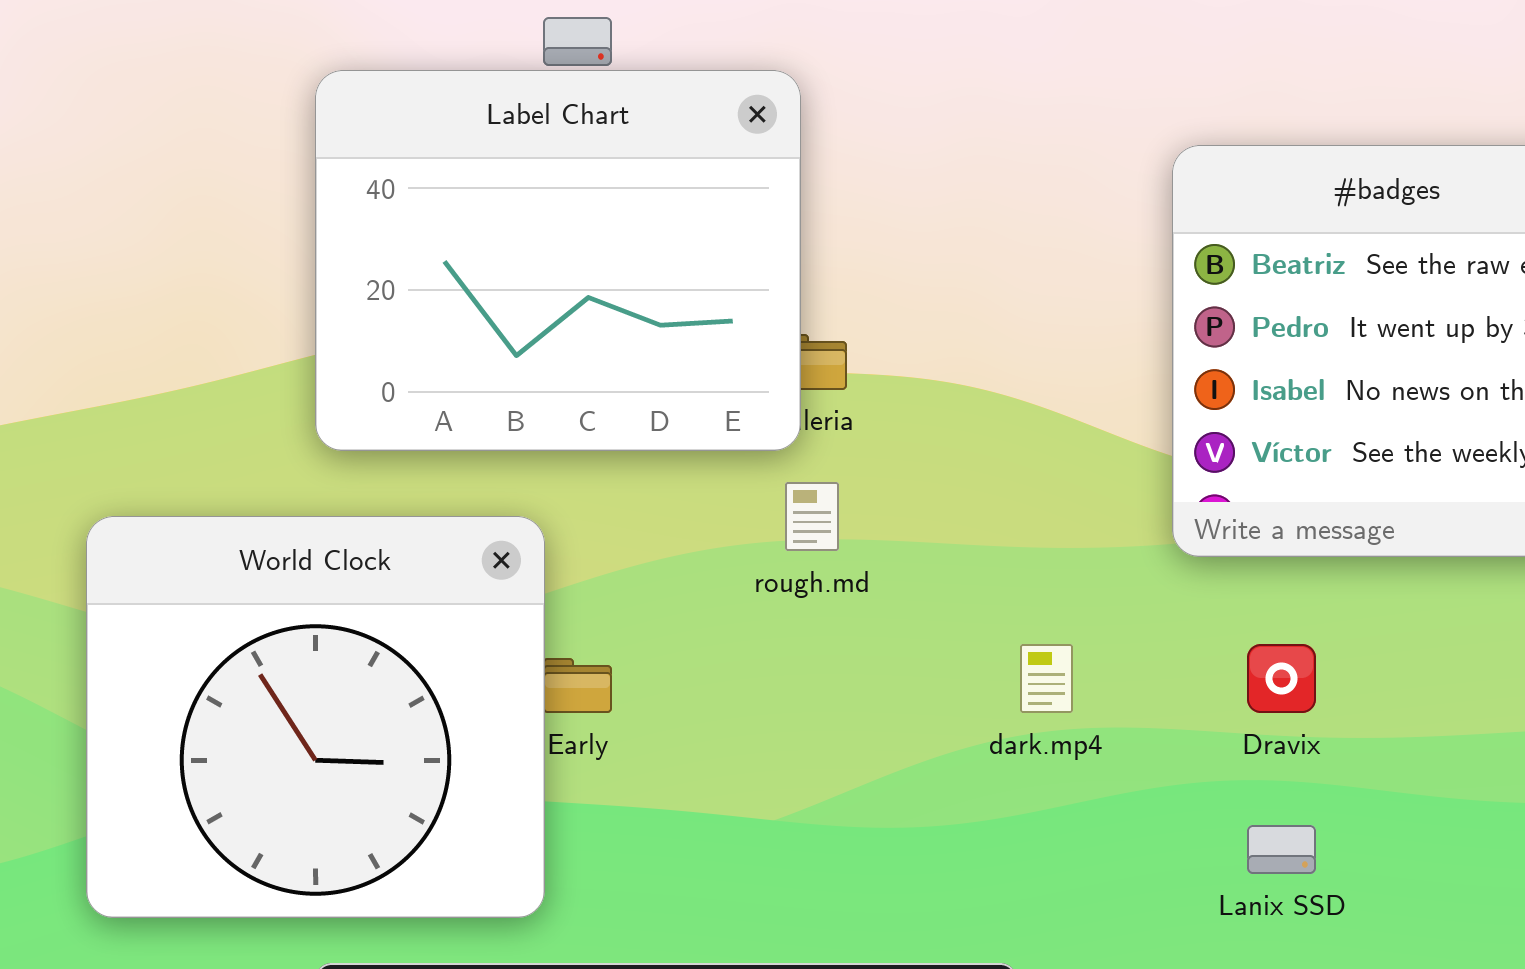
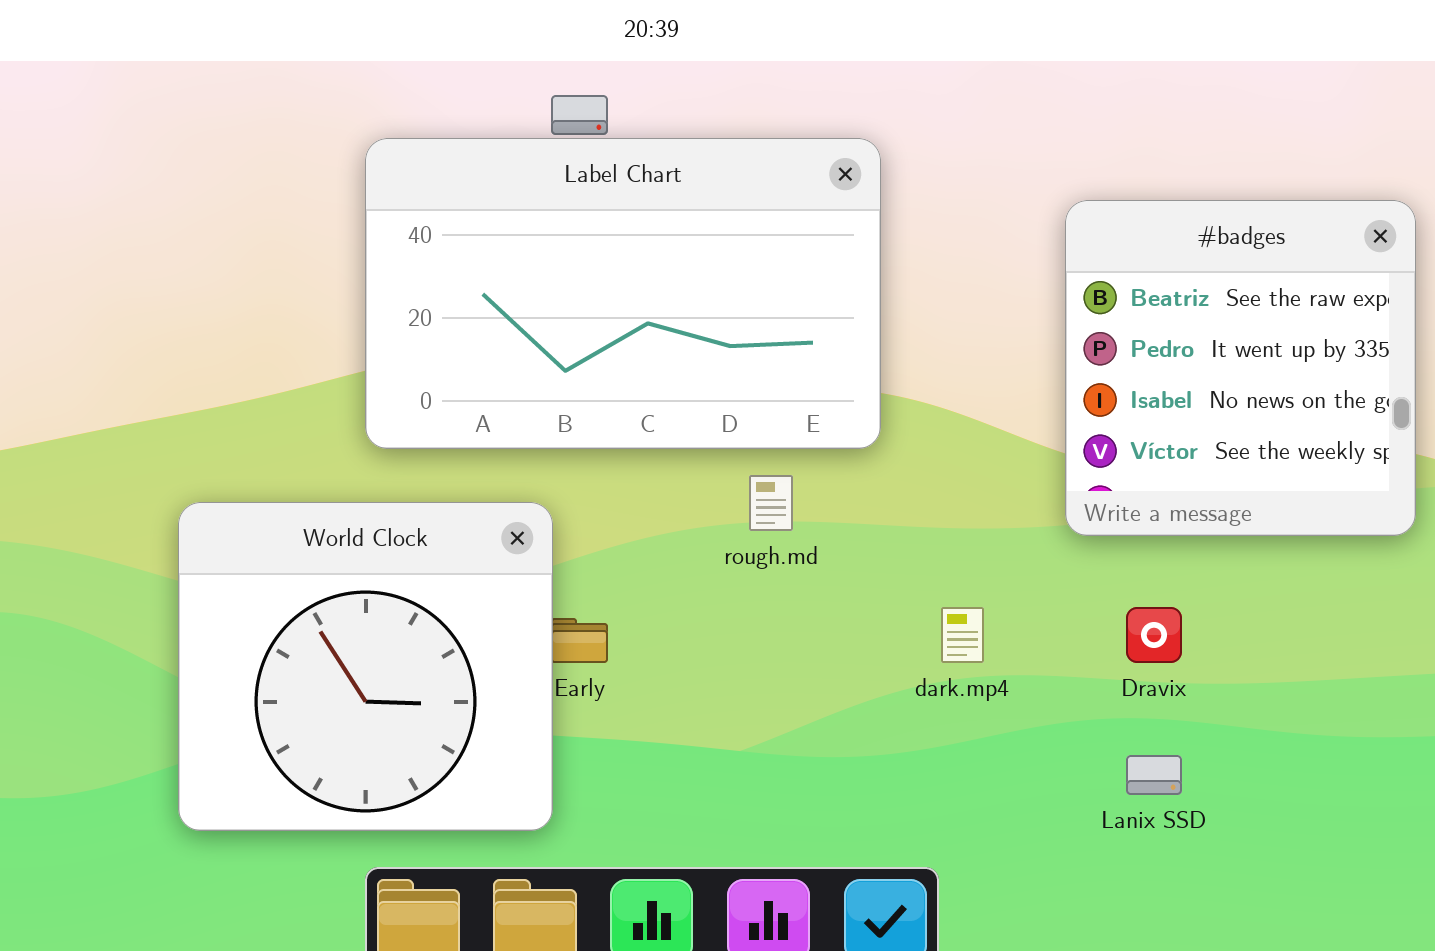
Label Chart: [315,70,801,451] -> [365,138,881,449], resized

